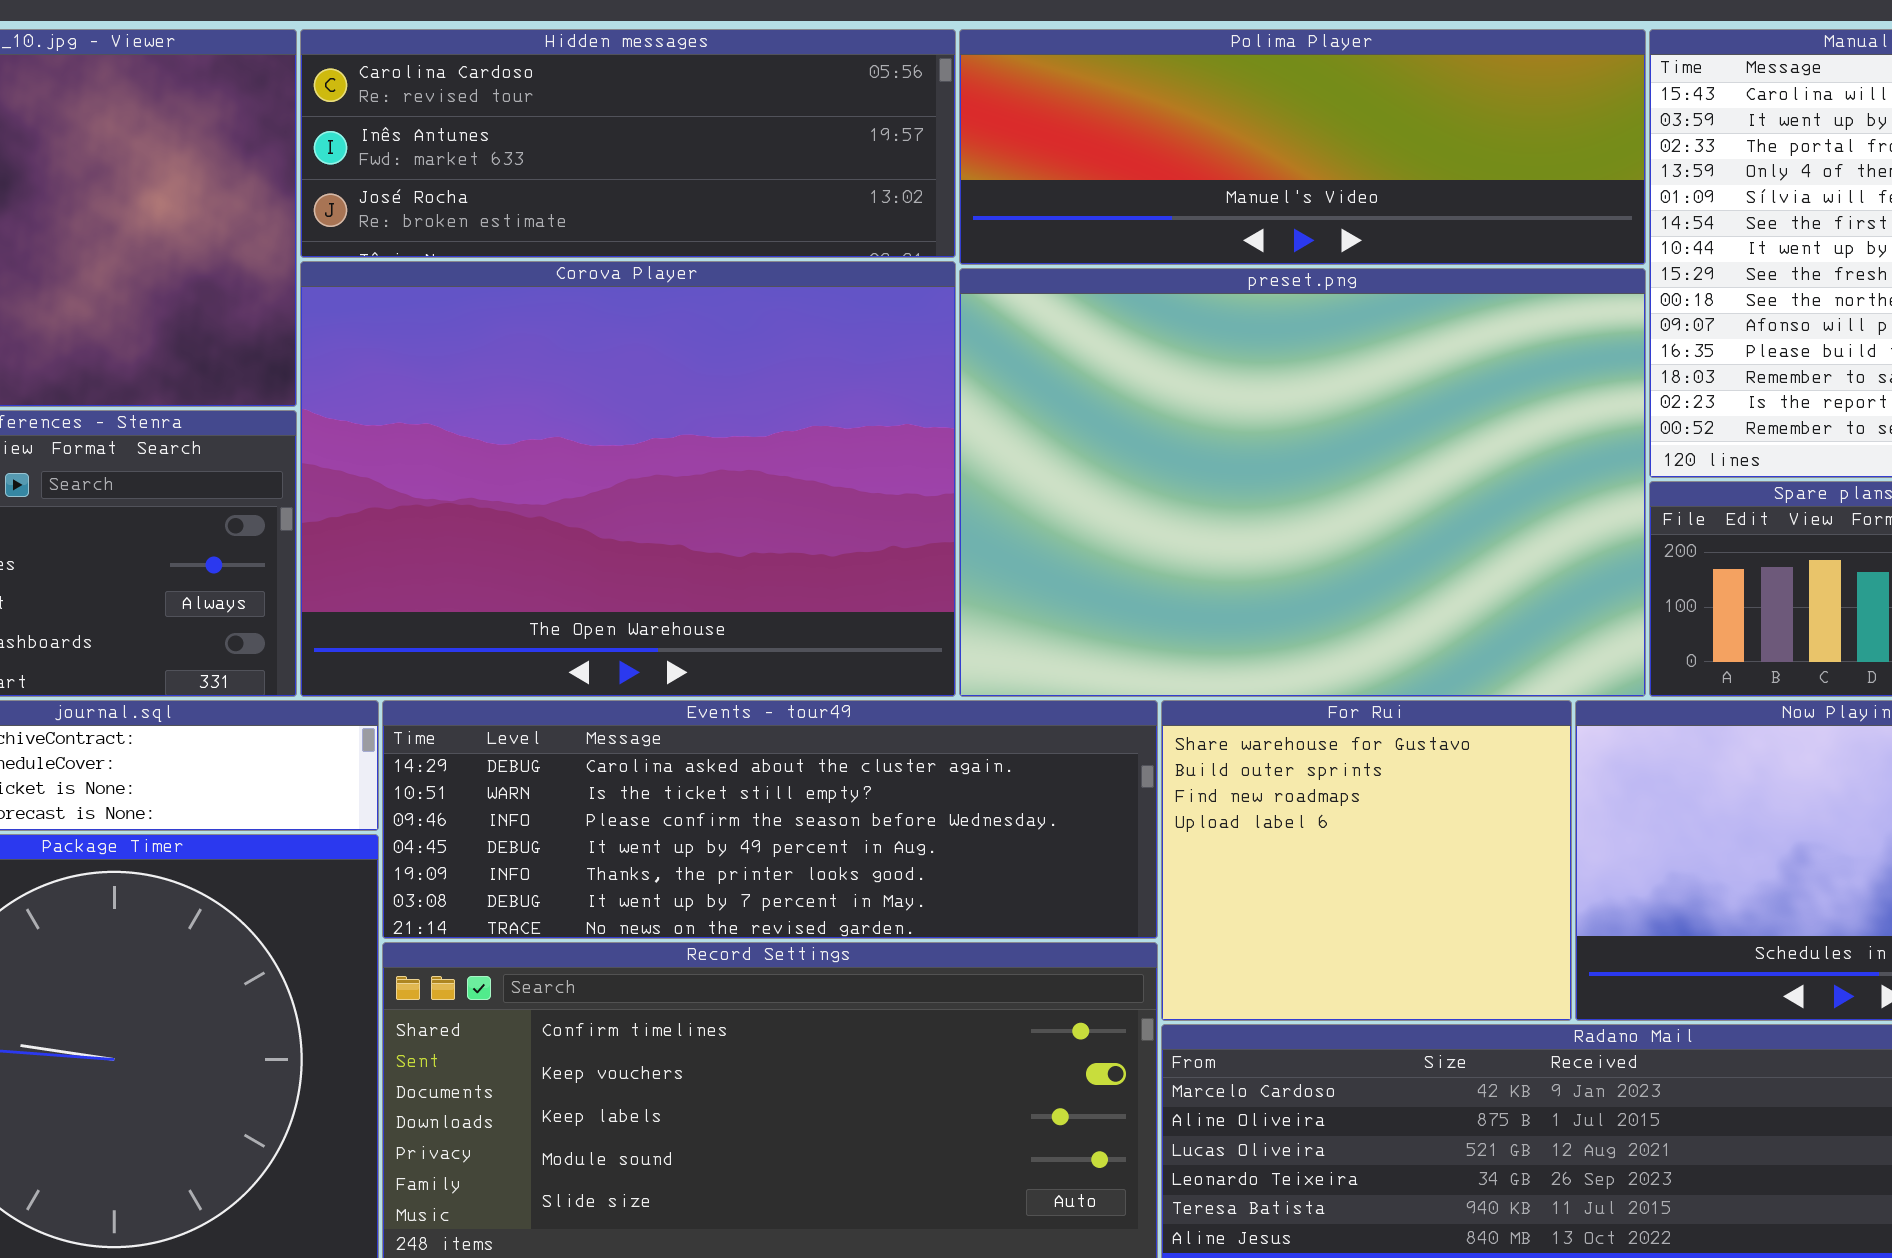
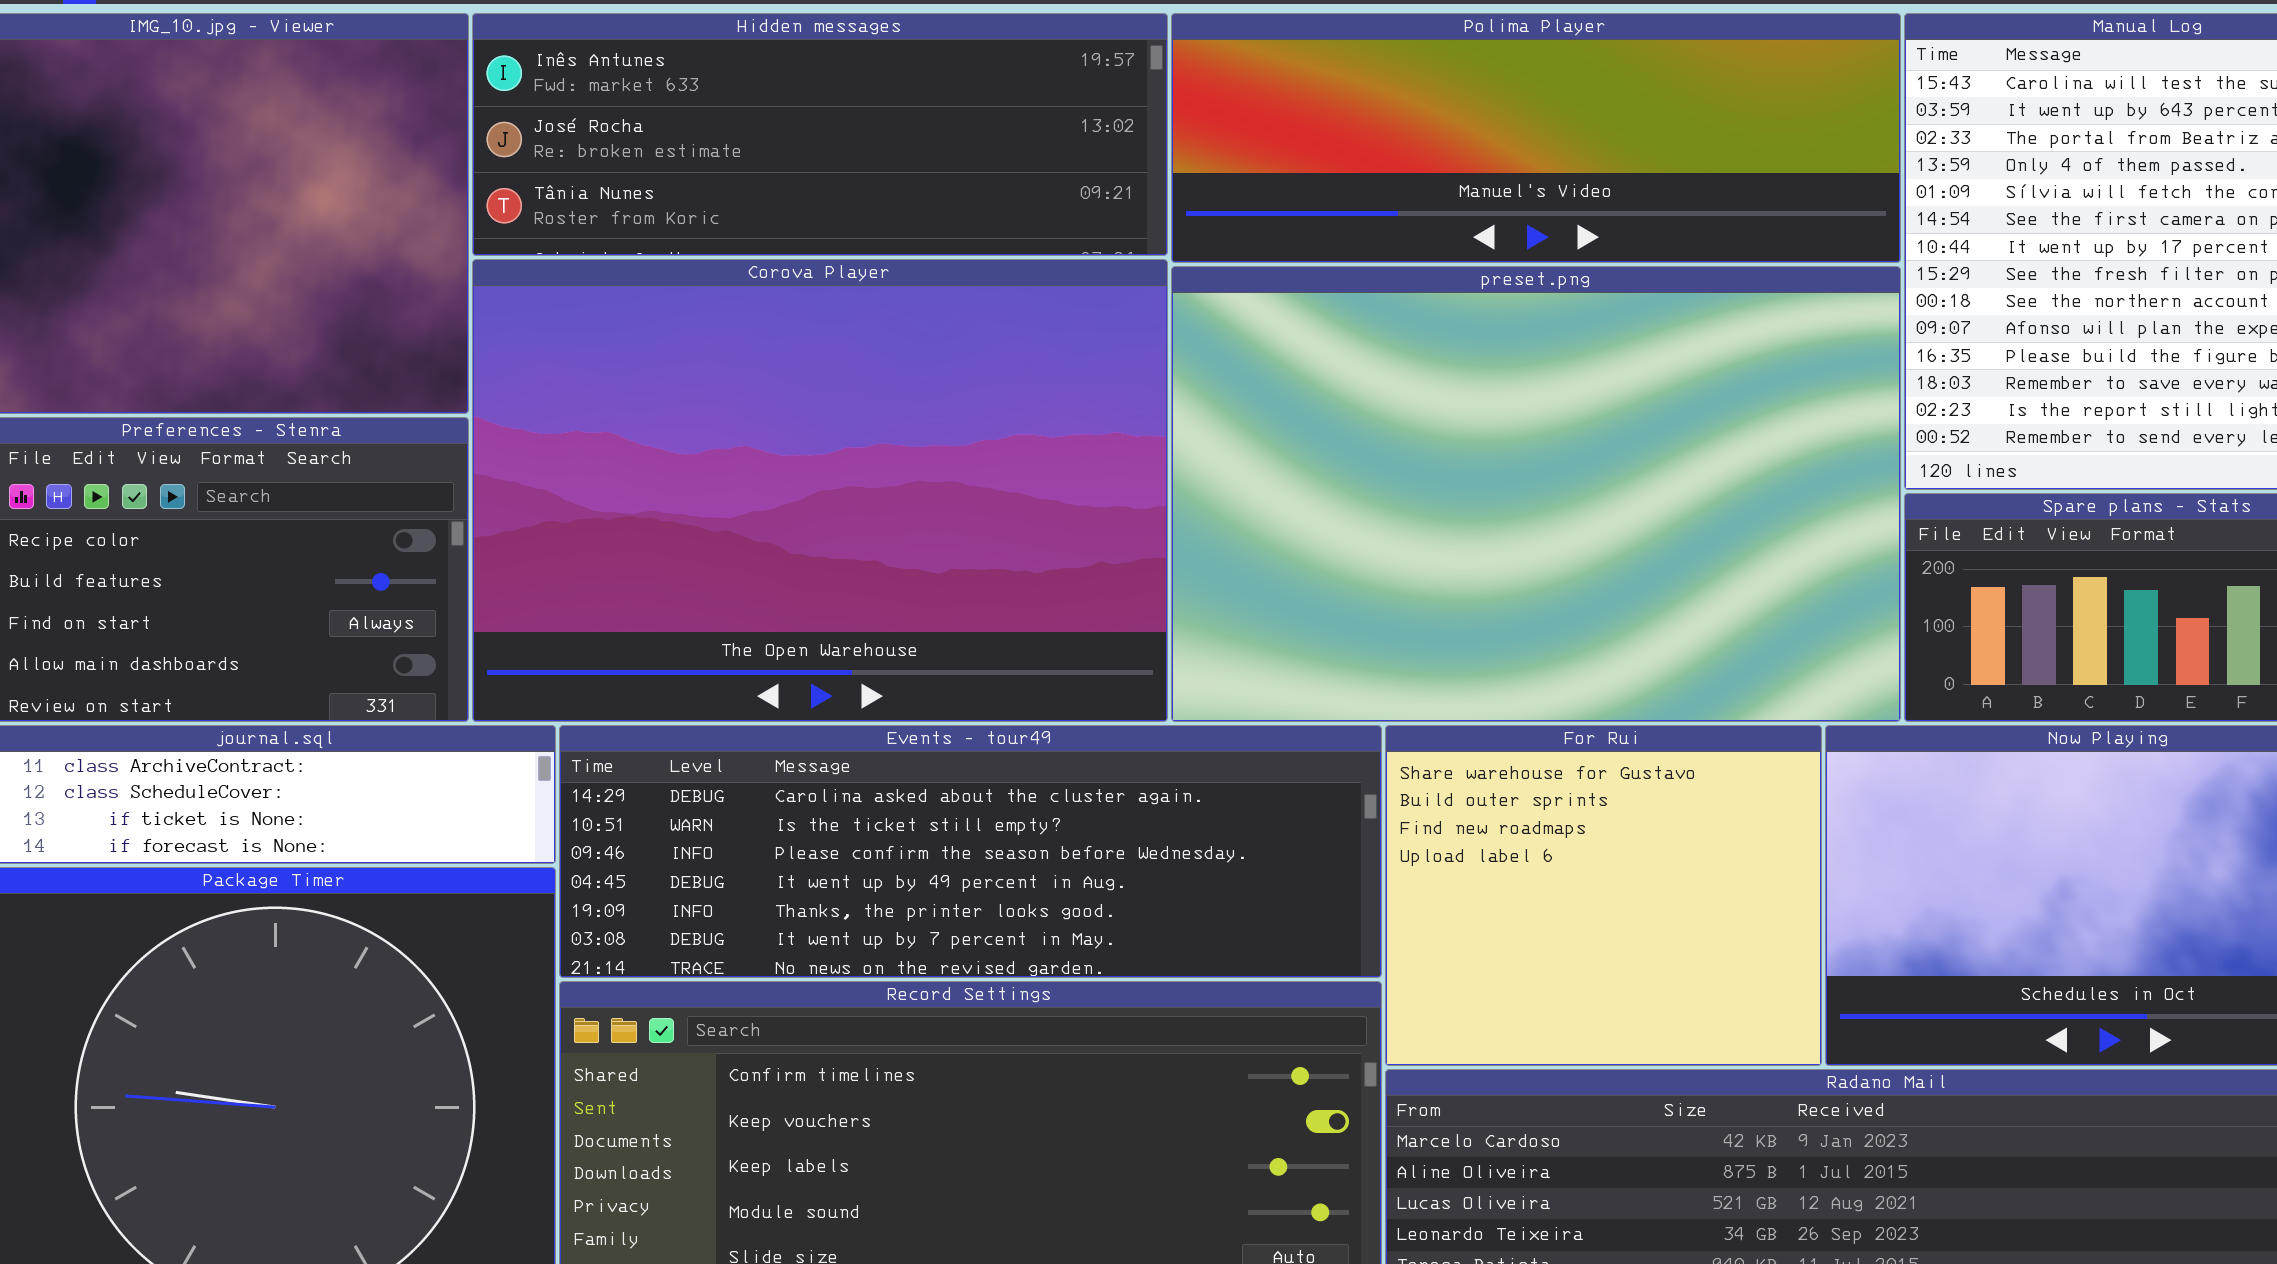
Hidden messages: [300,29,956,258] -> [472,13,1168,256], scrolled down 1 row

